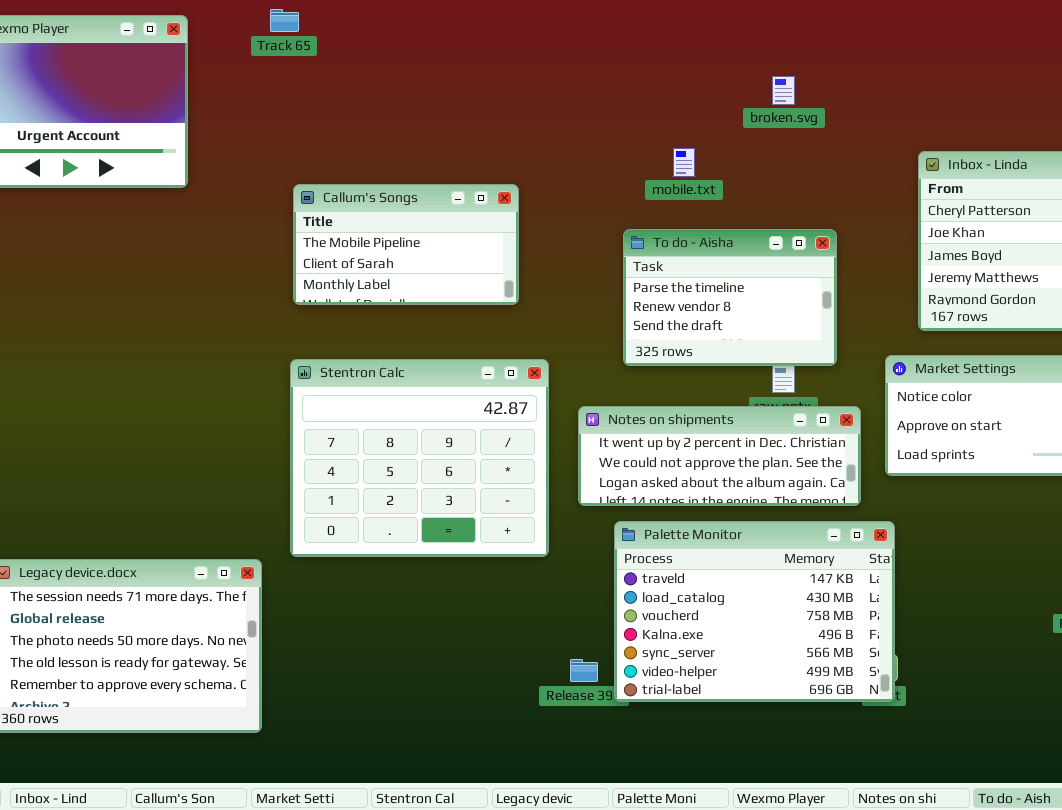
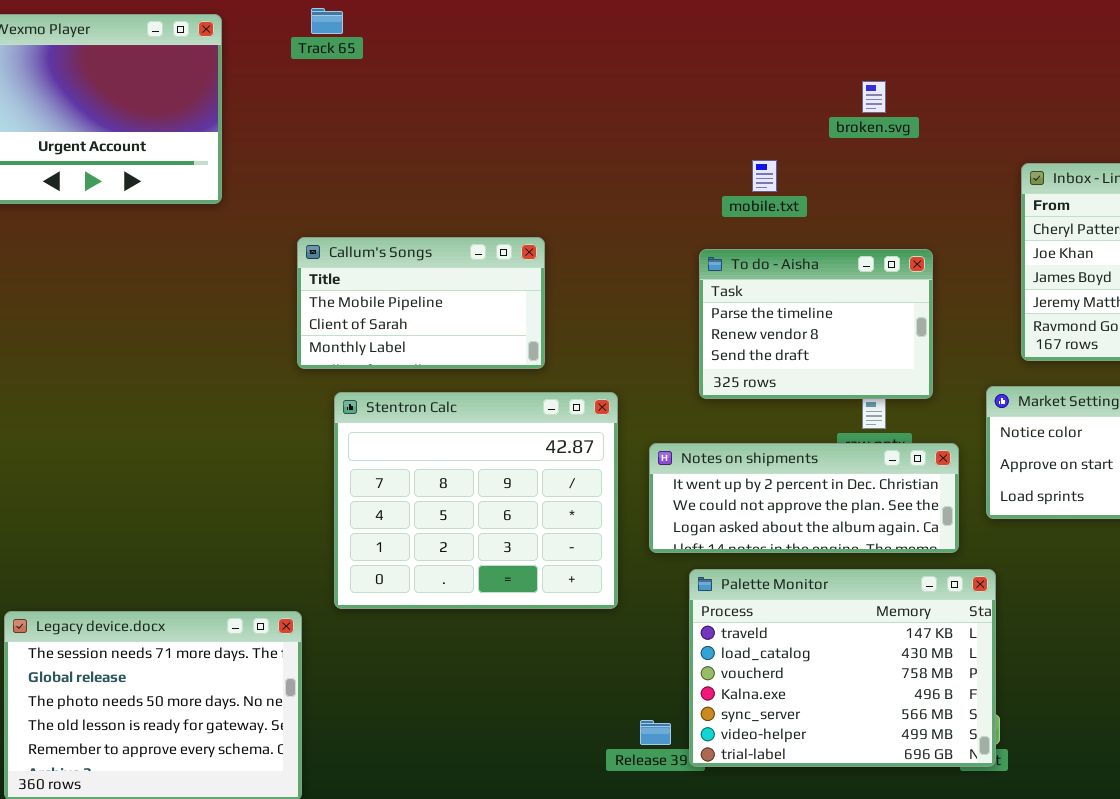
Callum's Songs: [293,184,519,305] -> [297,237,545,369], moved

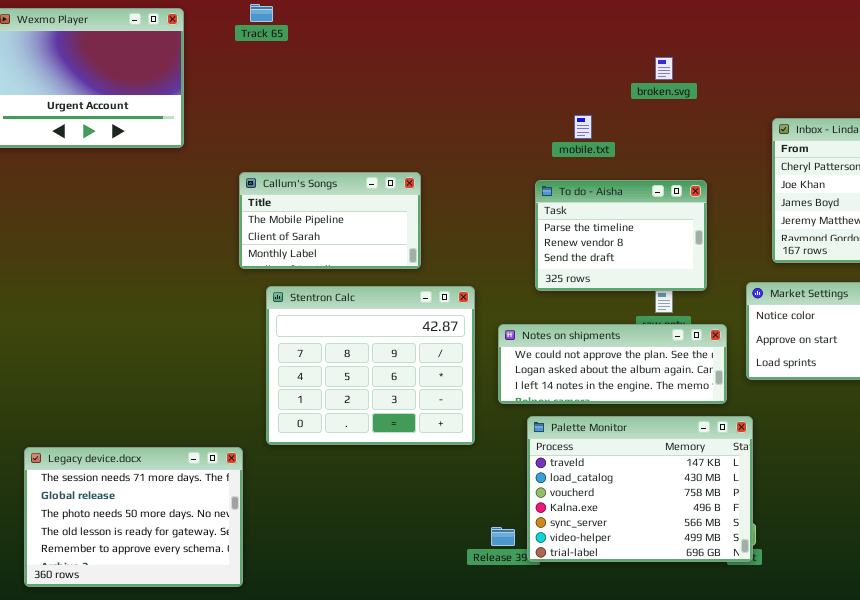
Notes on shipments: [649,443,959,553] -> [498,324,727,404], scrolled down 1 row

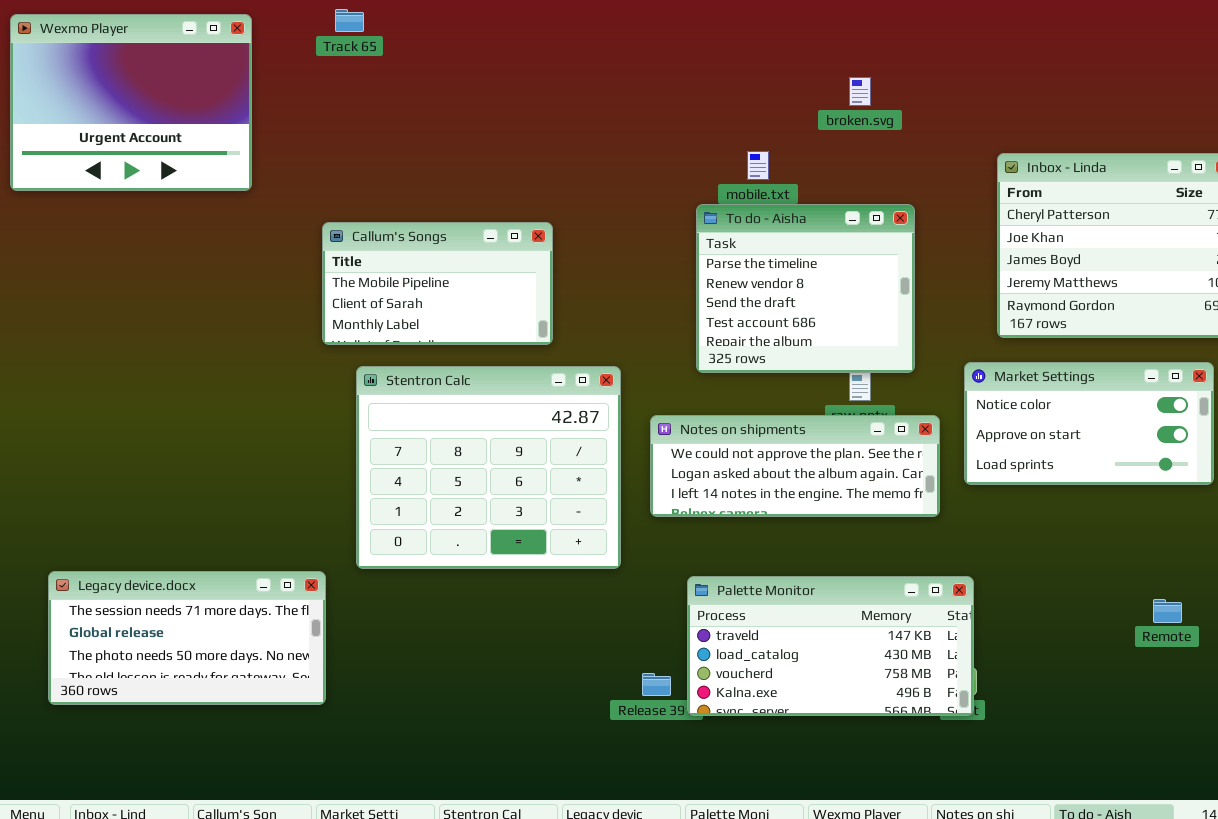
To do - Aisha: [535,180,707,291] -> [696,204,915,373], resized
Palette Monitor: [527,416,753,562] -> [687,576,974,716], resized
Legacy device.docx: [24,447,243,587] -> [48,571,326,705], resized

